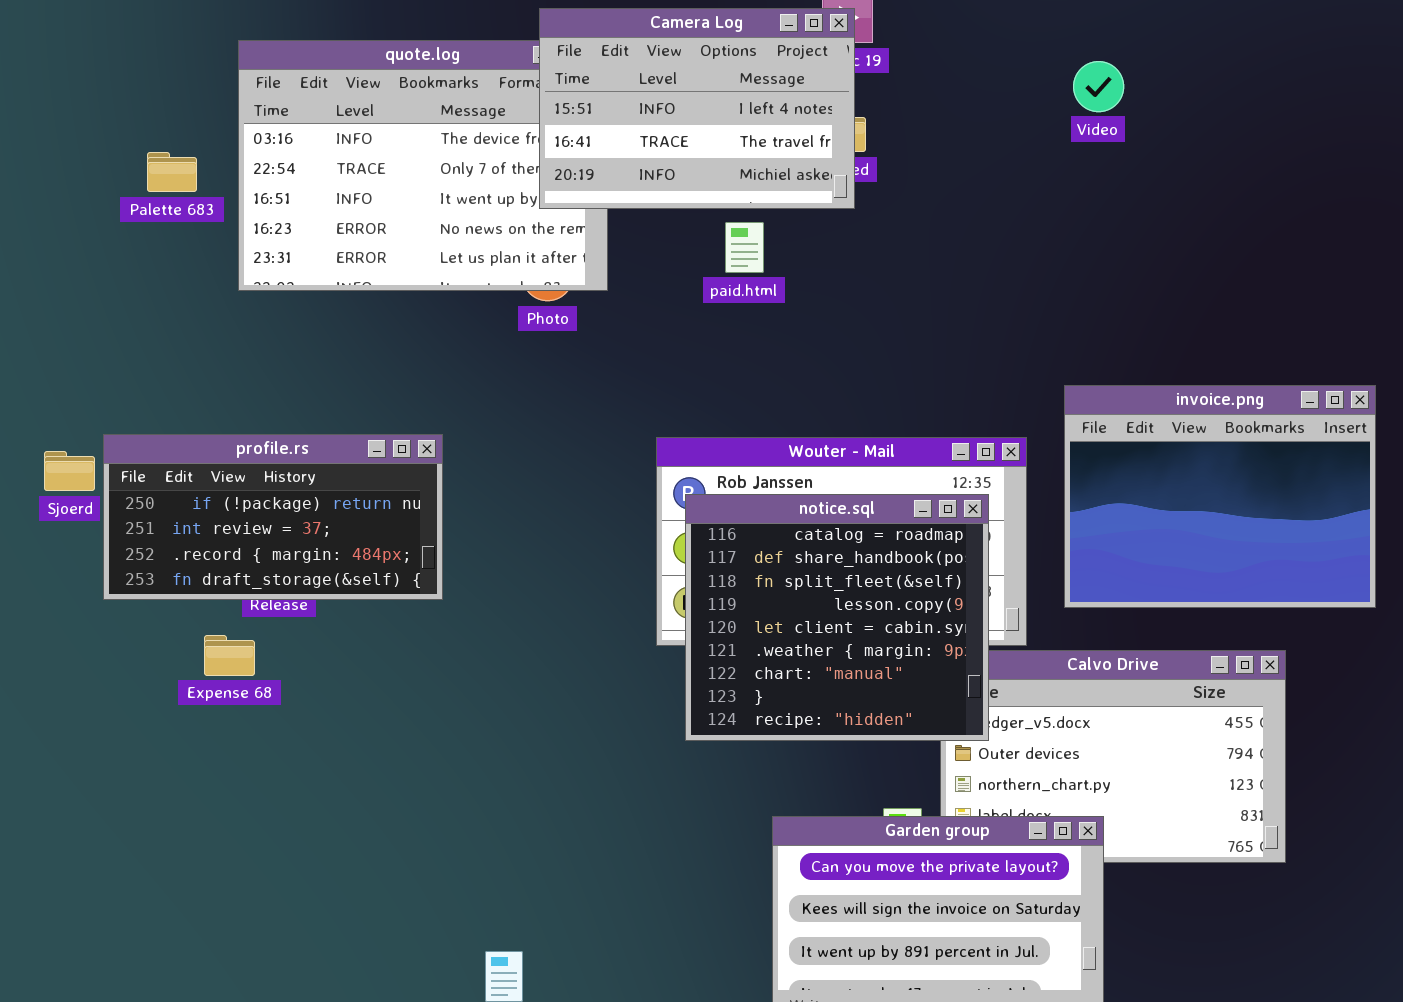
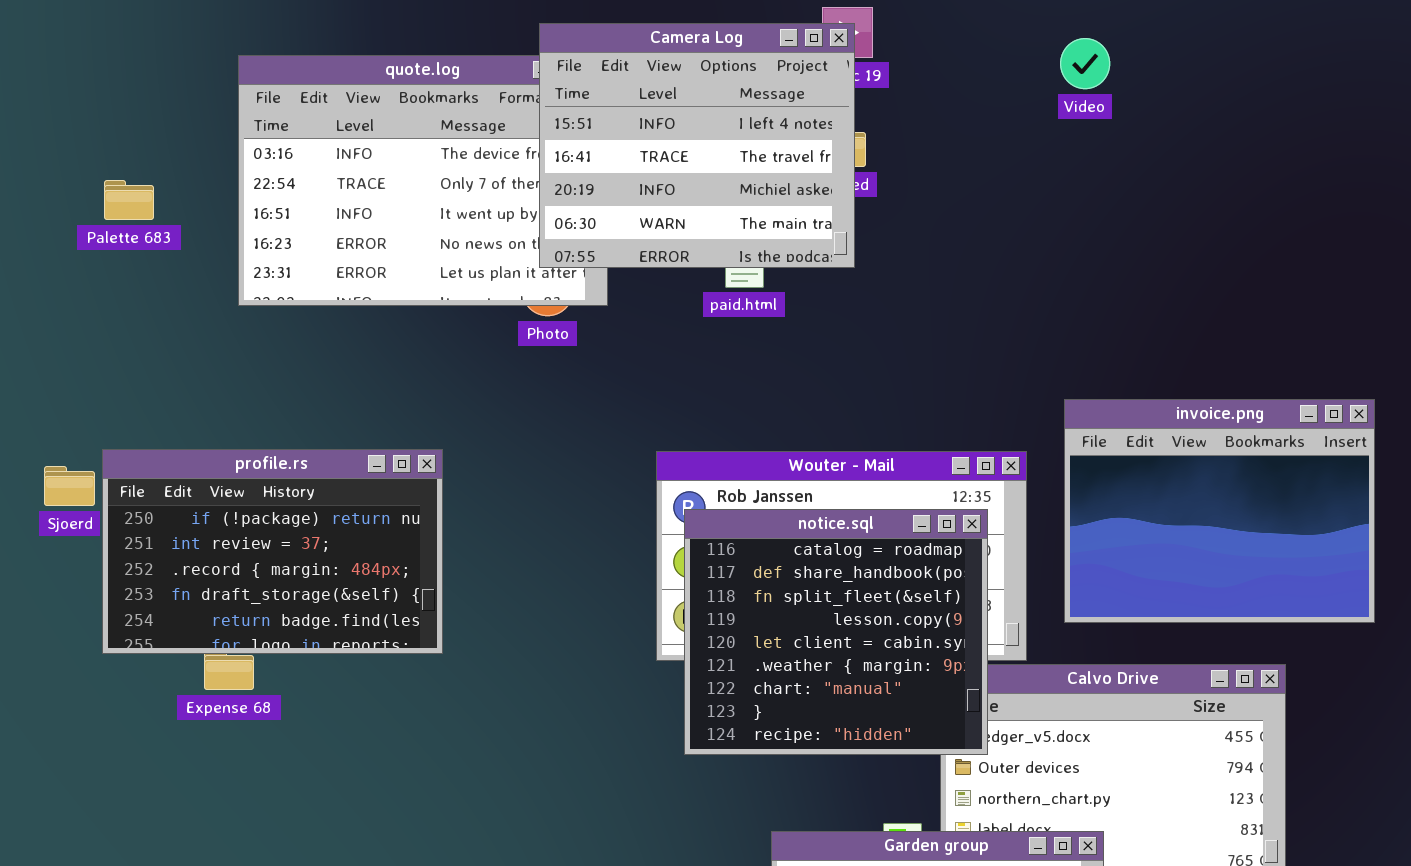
Camera Log: [539,8,855,209] -> [539,23,855,268], resized
Video: [1073,61,1124,112] -> [1060,38,1110,89], moved
Palette 683: [147,152,197,192] -> [104,180,154,220], moved
profile.rs: [103,434,443,600] -> [102,449,443,654], resized

